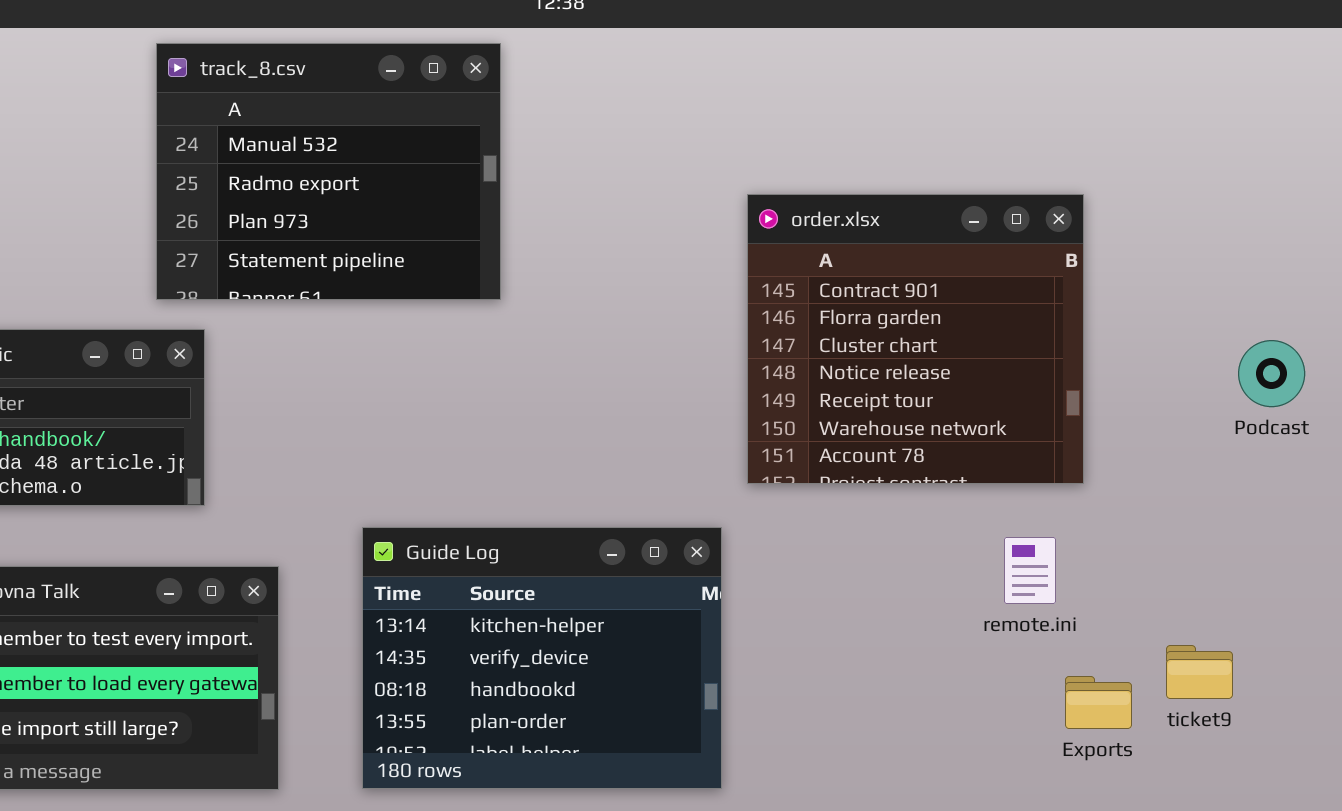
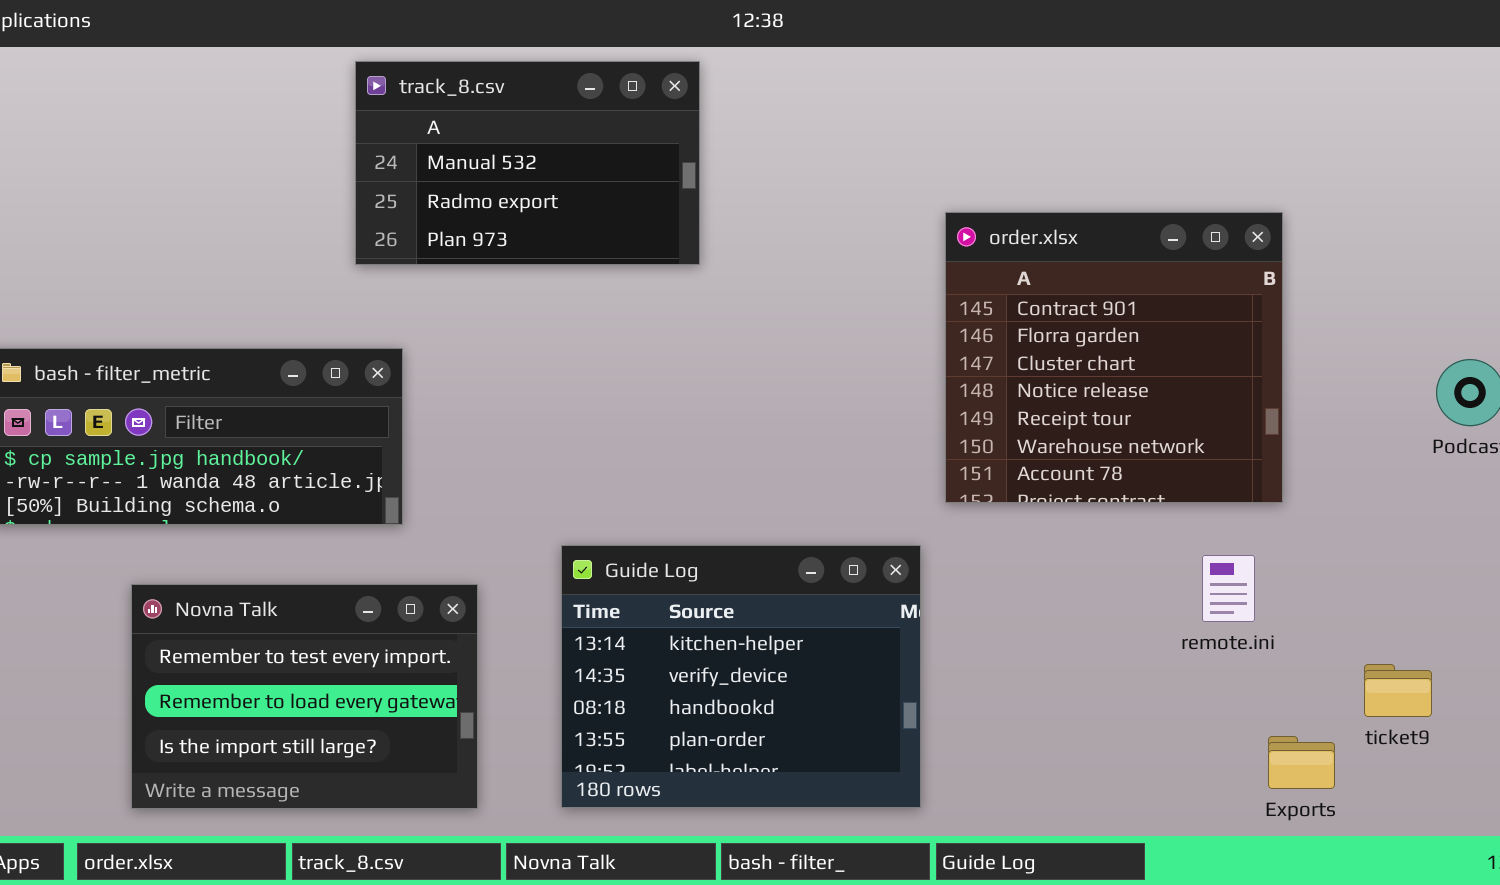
track_8.csv: [156,43,501,300] -> [355,61,700,265], resized
Exports: [1065,676,1132,729] -> [1268,736,1335,789], moved

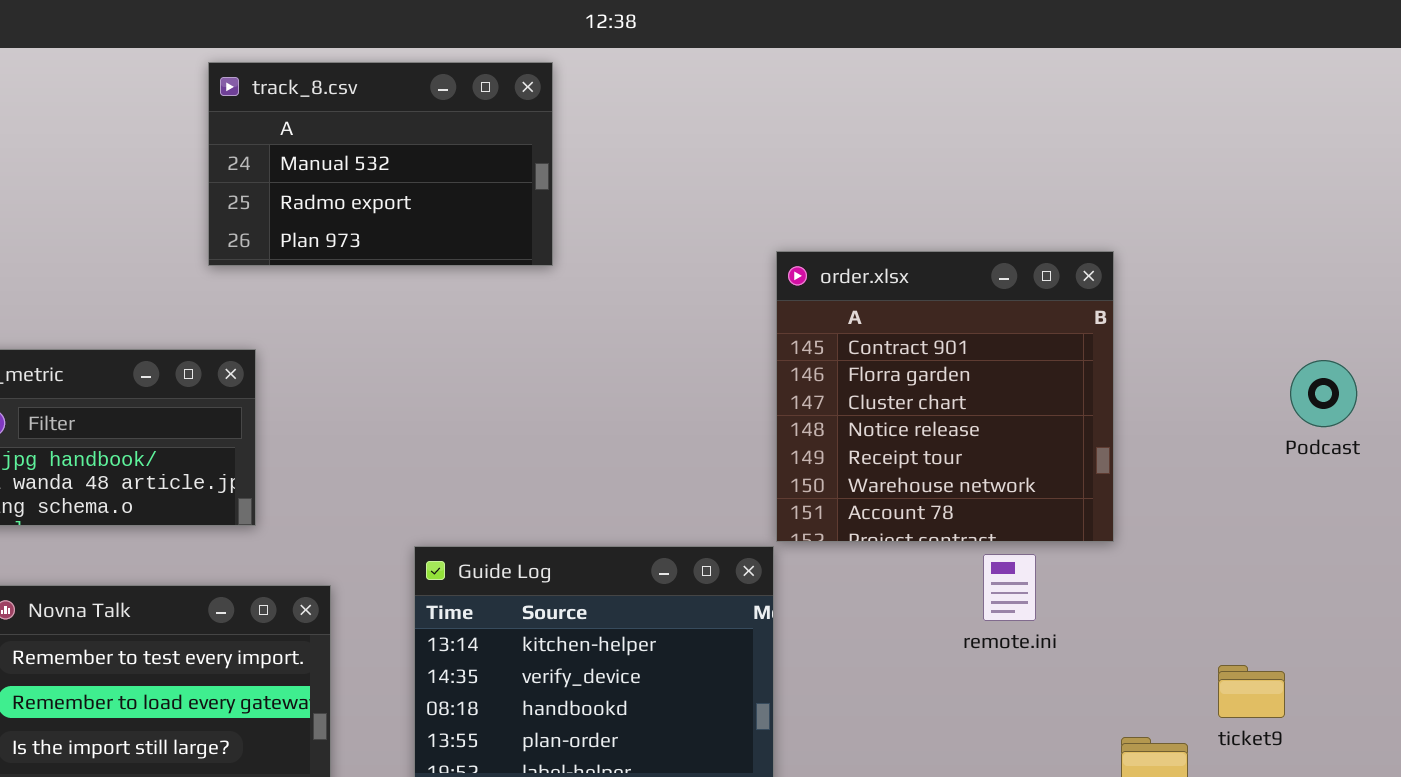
order.xlsx: [945,212,1283,503] -> [776,251,1114,542], moved
remote.ini: [1202,555,1255,622] -> [983,554,1036,621], moved

